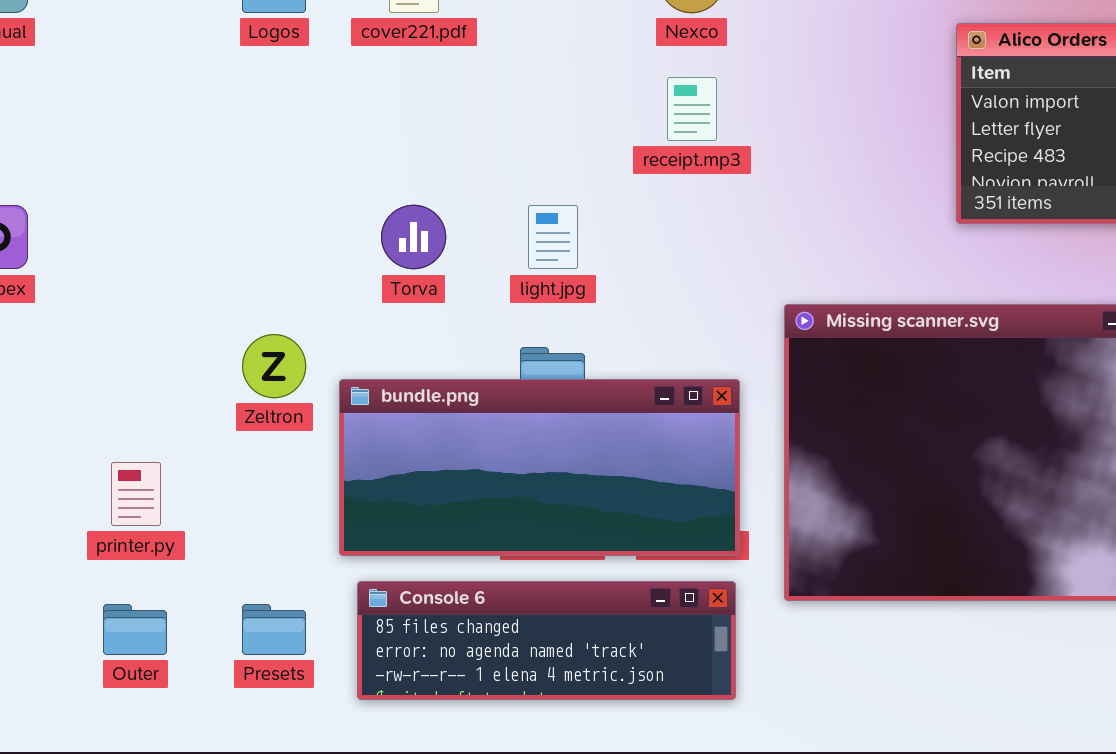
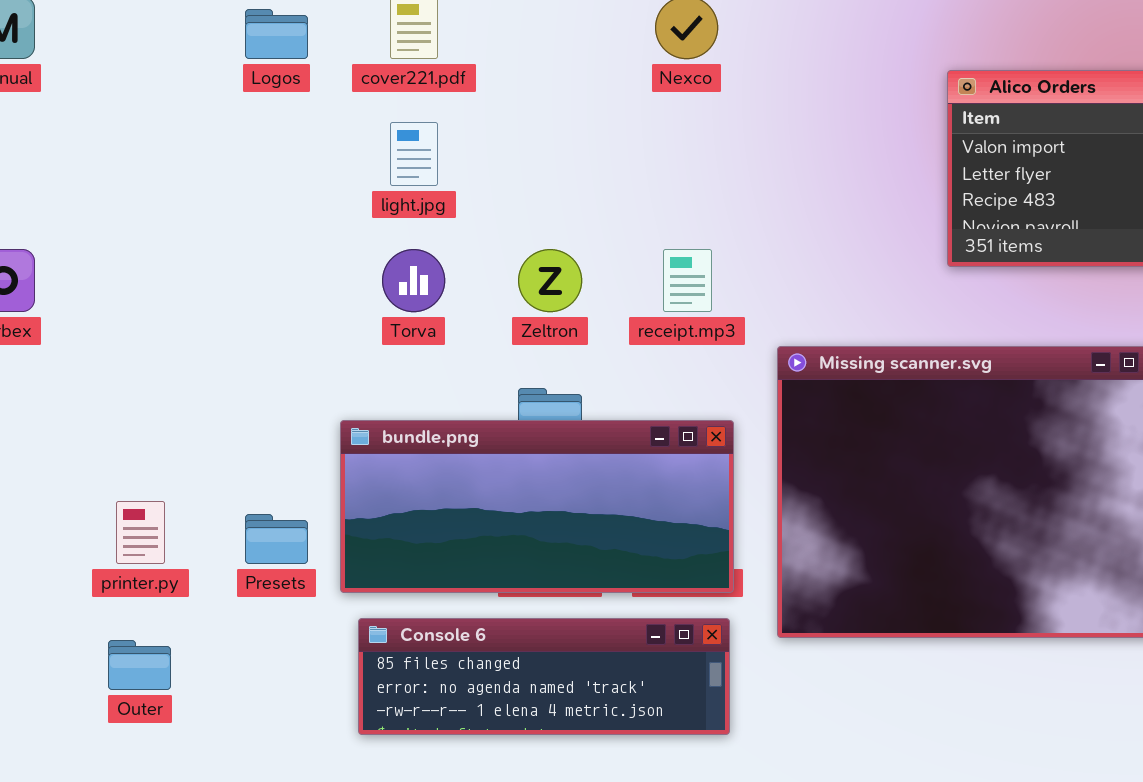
receipt.mp3: [667,77,717,141] -> [663,249,712,312], moved
light.jpg: [528,205,578,269] -> [390,122,438,186], moved
Zeltron: [242,334,306,398] -> [518,249,582,312], moved
Presets: [242,604,306,655] -> [245,514,308,564], moved

